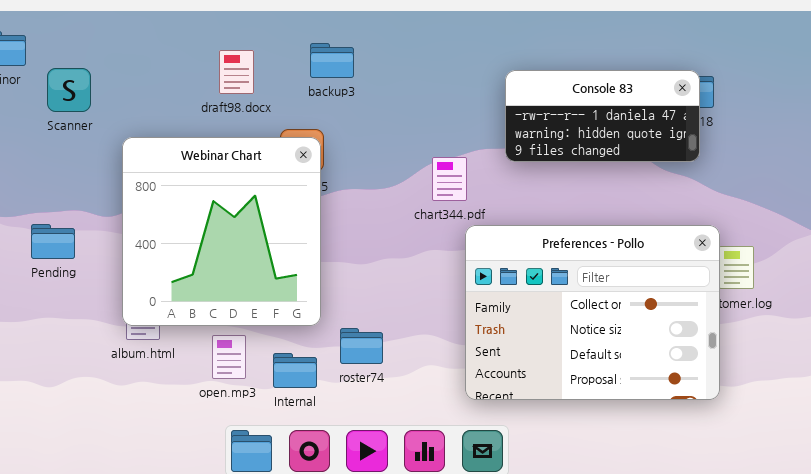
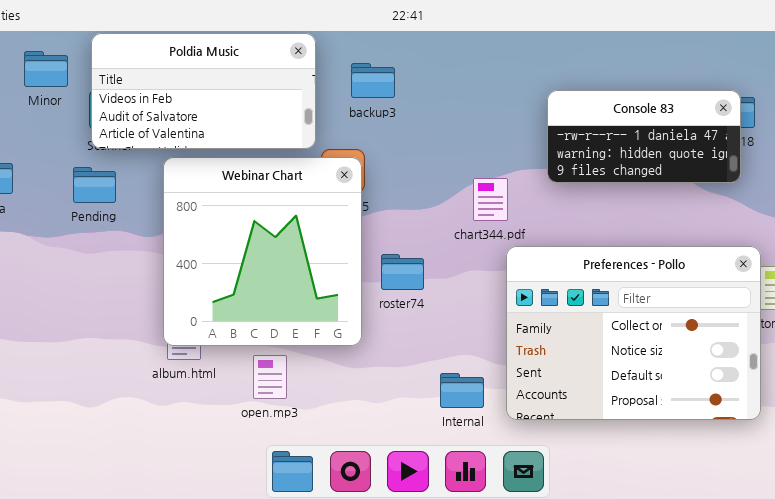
Poldia Music: none -> [91,33,316,149], opened
Pending: [31,224,75,259] -> [73,167,116,203], moved
roster74: [340,328,383,364] -> [381,254,424,290], moved
Internal: [273,353,317,388] -> [440,373,484,408], moved

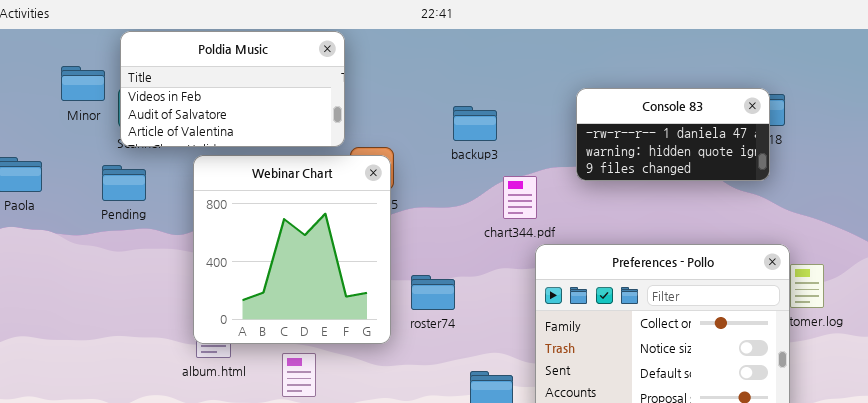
Minor: [24,51,68,87] -> [61,66,105,101], moved
backup3: [351,63,395,98] -> [453,106,497,141], moved
roster74: [381,254,424,290] -> [411,275,455,310], moved

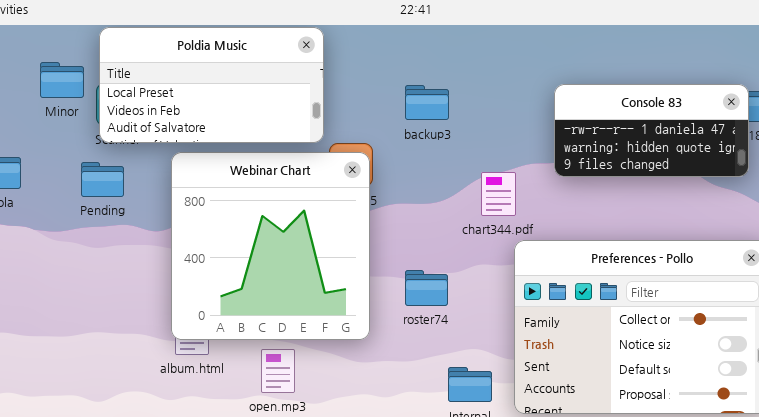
Poldia Music: [120,31,345,147] -> [99,27,324,143], scrolled up 1 row
backup3: [453,106,497,141] -> [405,85,449,120], moved
roster74: [411,275,455,310] -> [405,270,448,306], moved

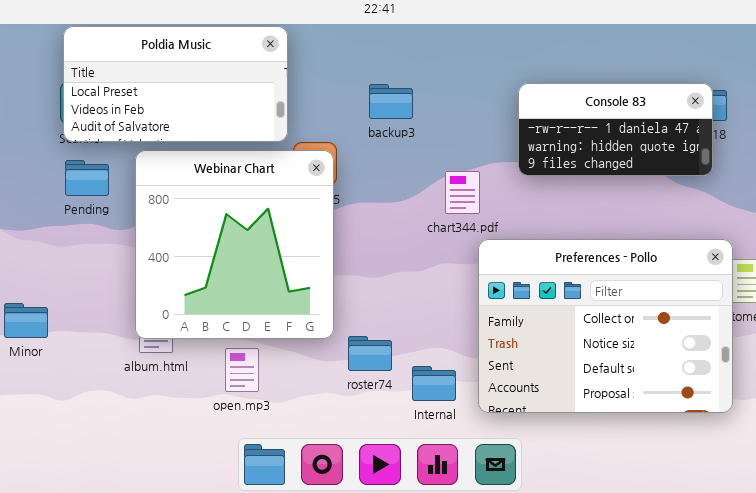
Minor: [40,62,84,98] -> [4,303,48,338], moved
Pending: [81,162,124,197] -> [65,160,109,196], moved
roster74: [405,270,448,306] -> [348,336,392,371], moved

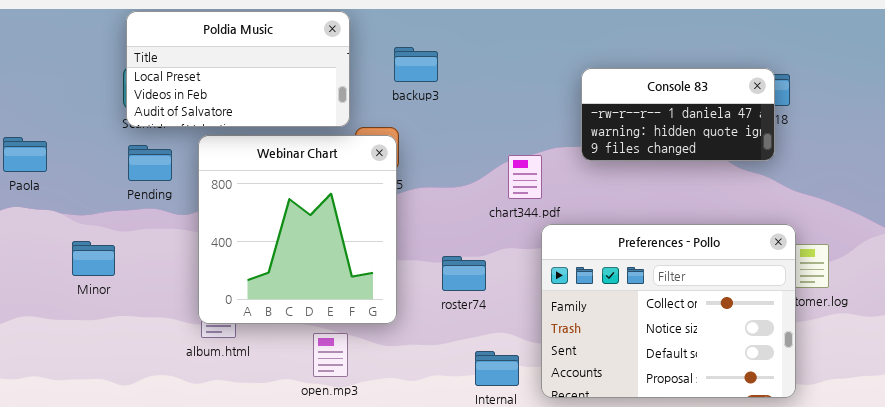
backup3: [369,84,413,119] -> [394,47,438,82], moved
Minor: [4,303,48,338] -> [72,241,115,276], moved
roster74: [348,336,392,371] -> [442,256,486,291], moved
open.mp3: [225,348,259,392] -> [313,333,348,377], moved

